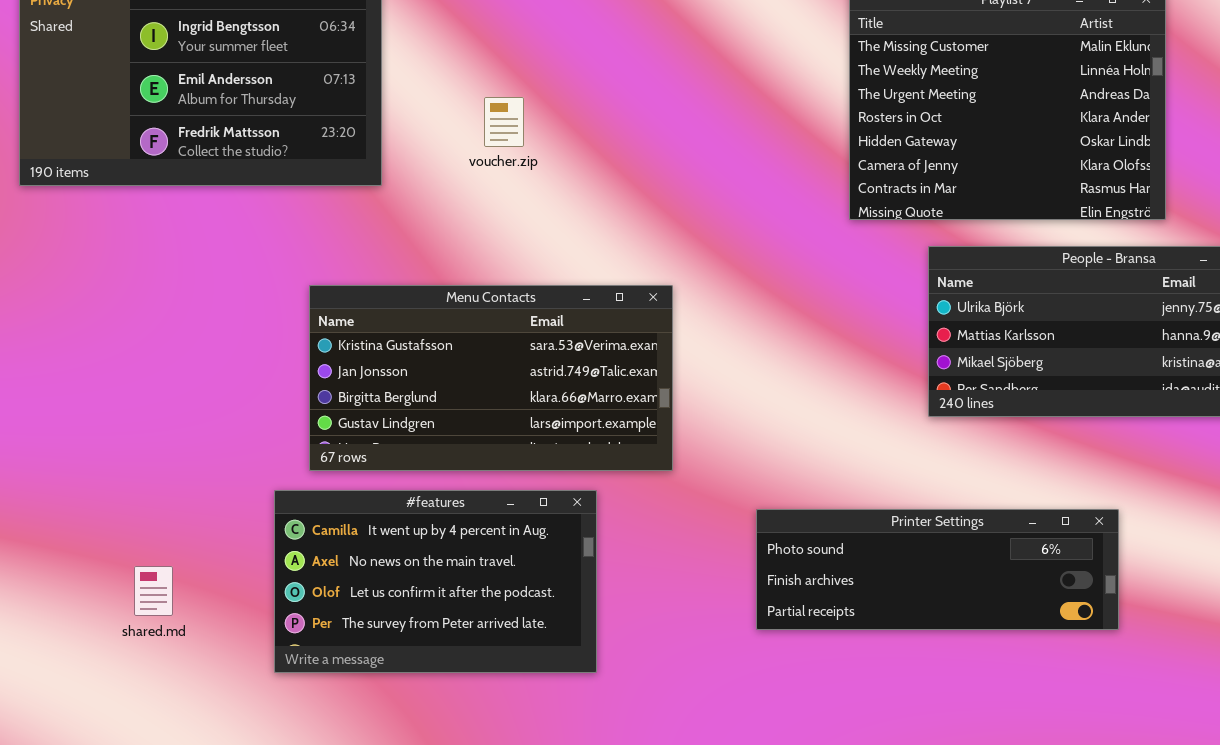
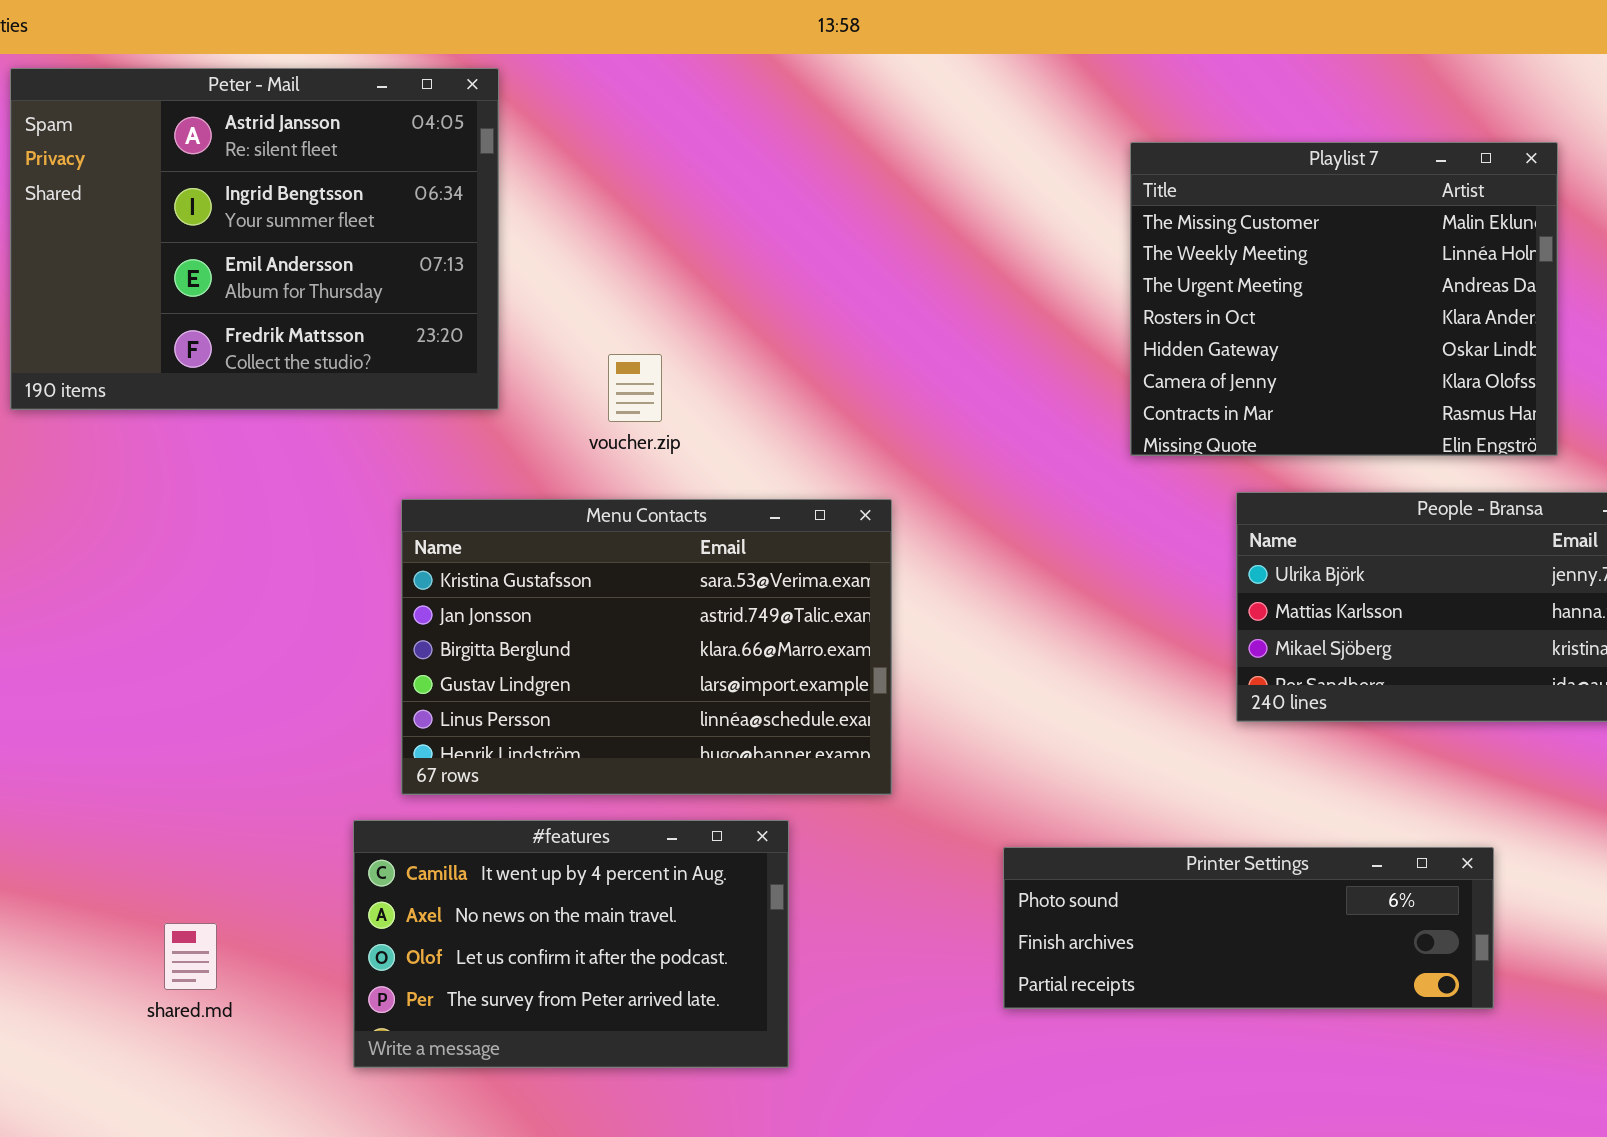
voucher.zip: [484,97,524,147] -> [608,354,662,422], moved
Menu Contacts: [309,285,673,471] -> [401,499,892,795], resized

